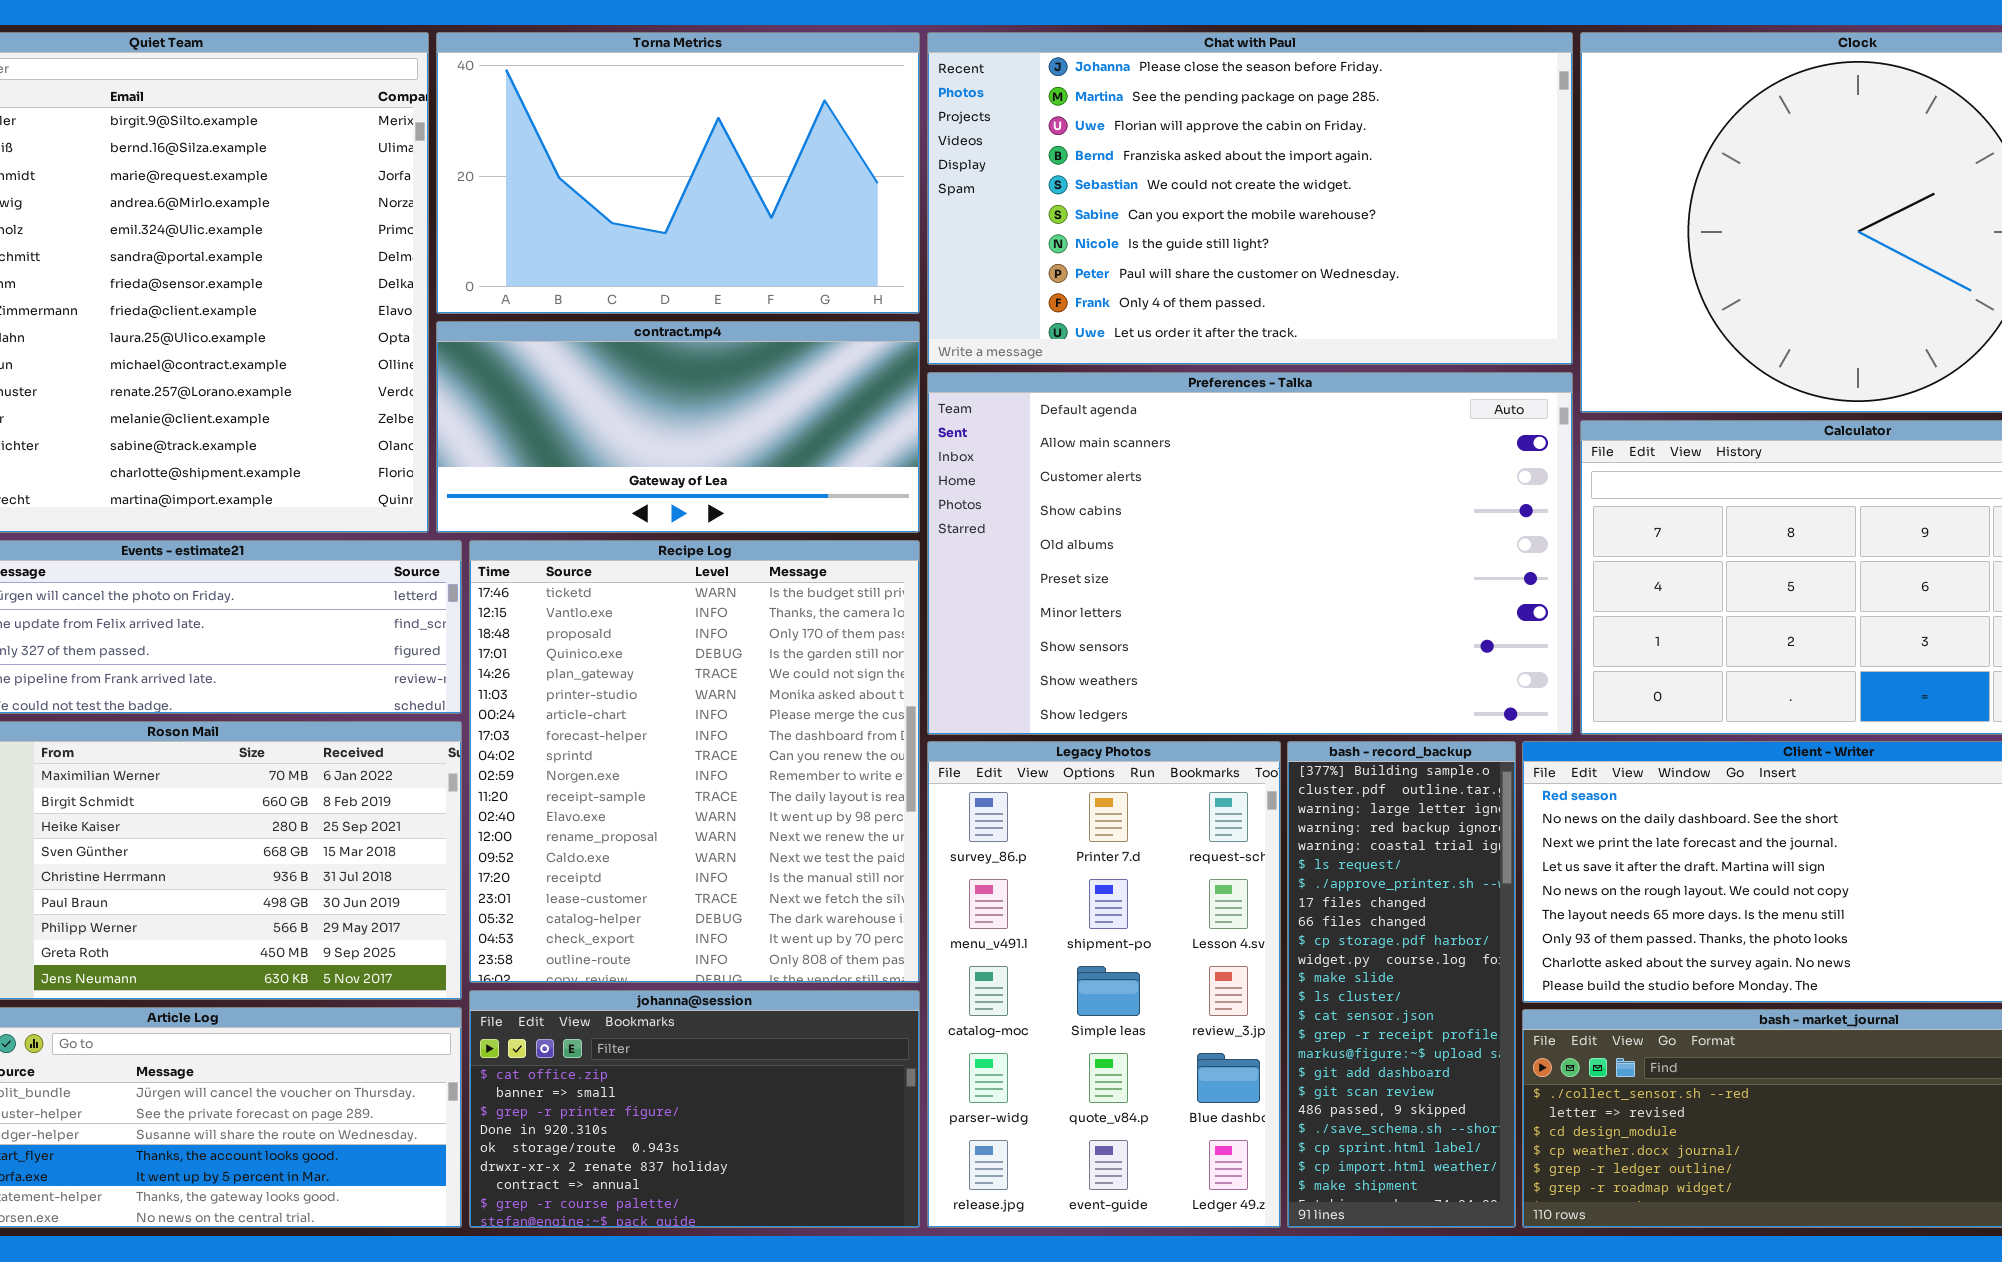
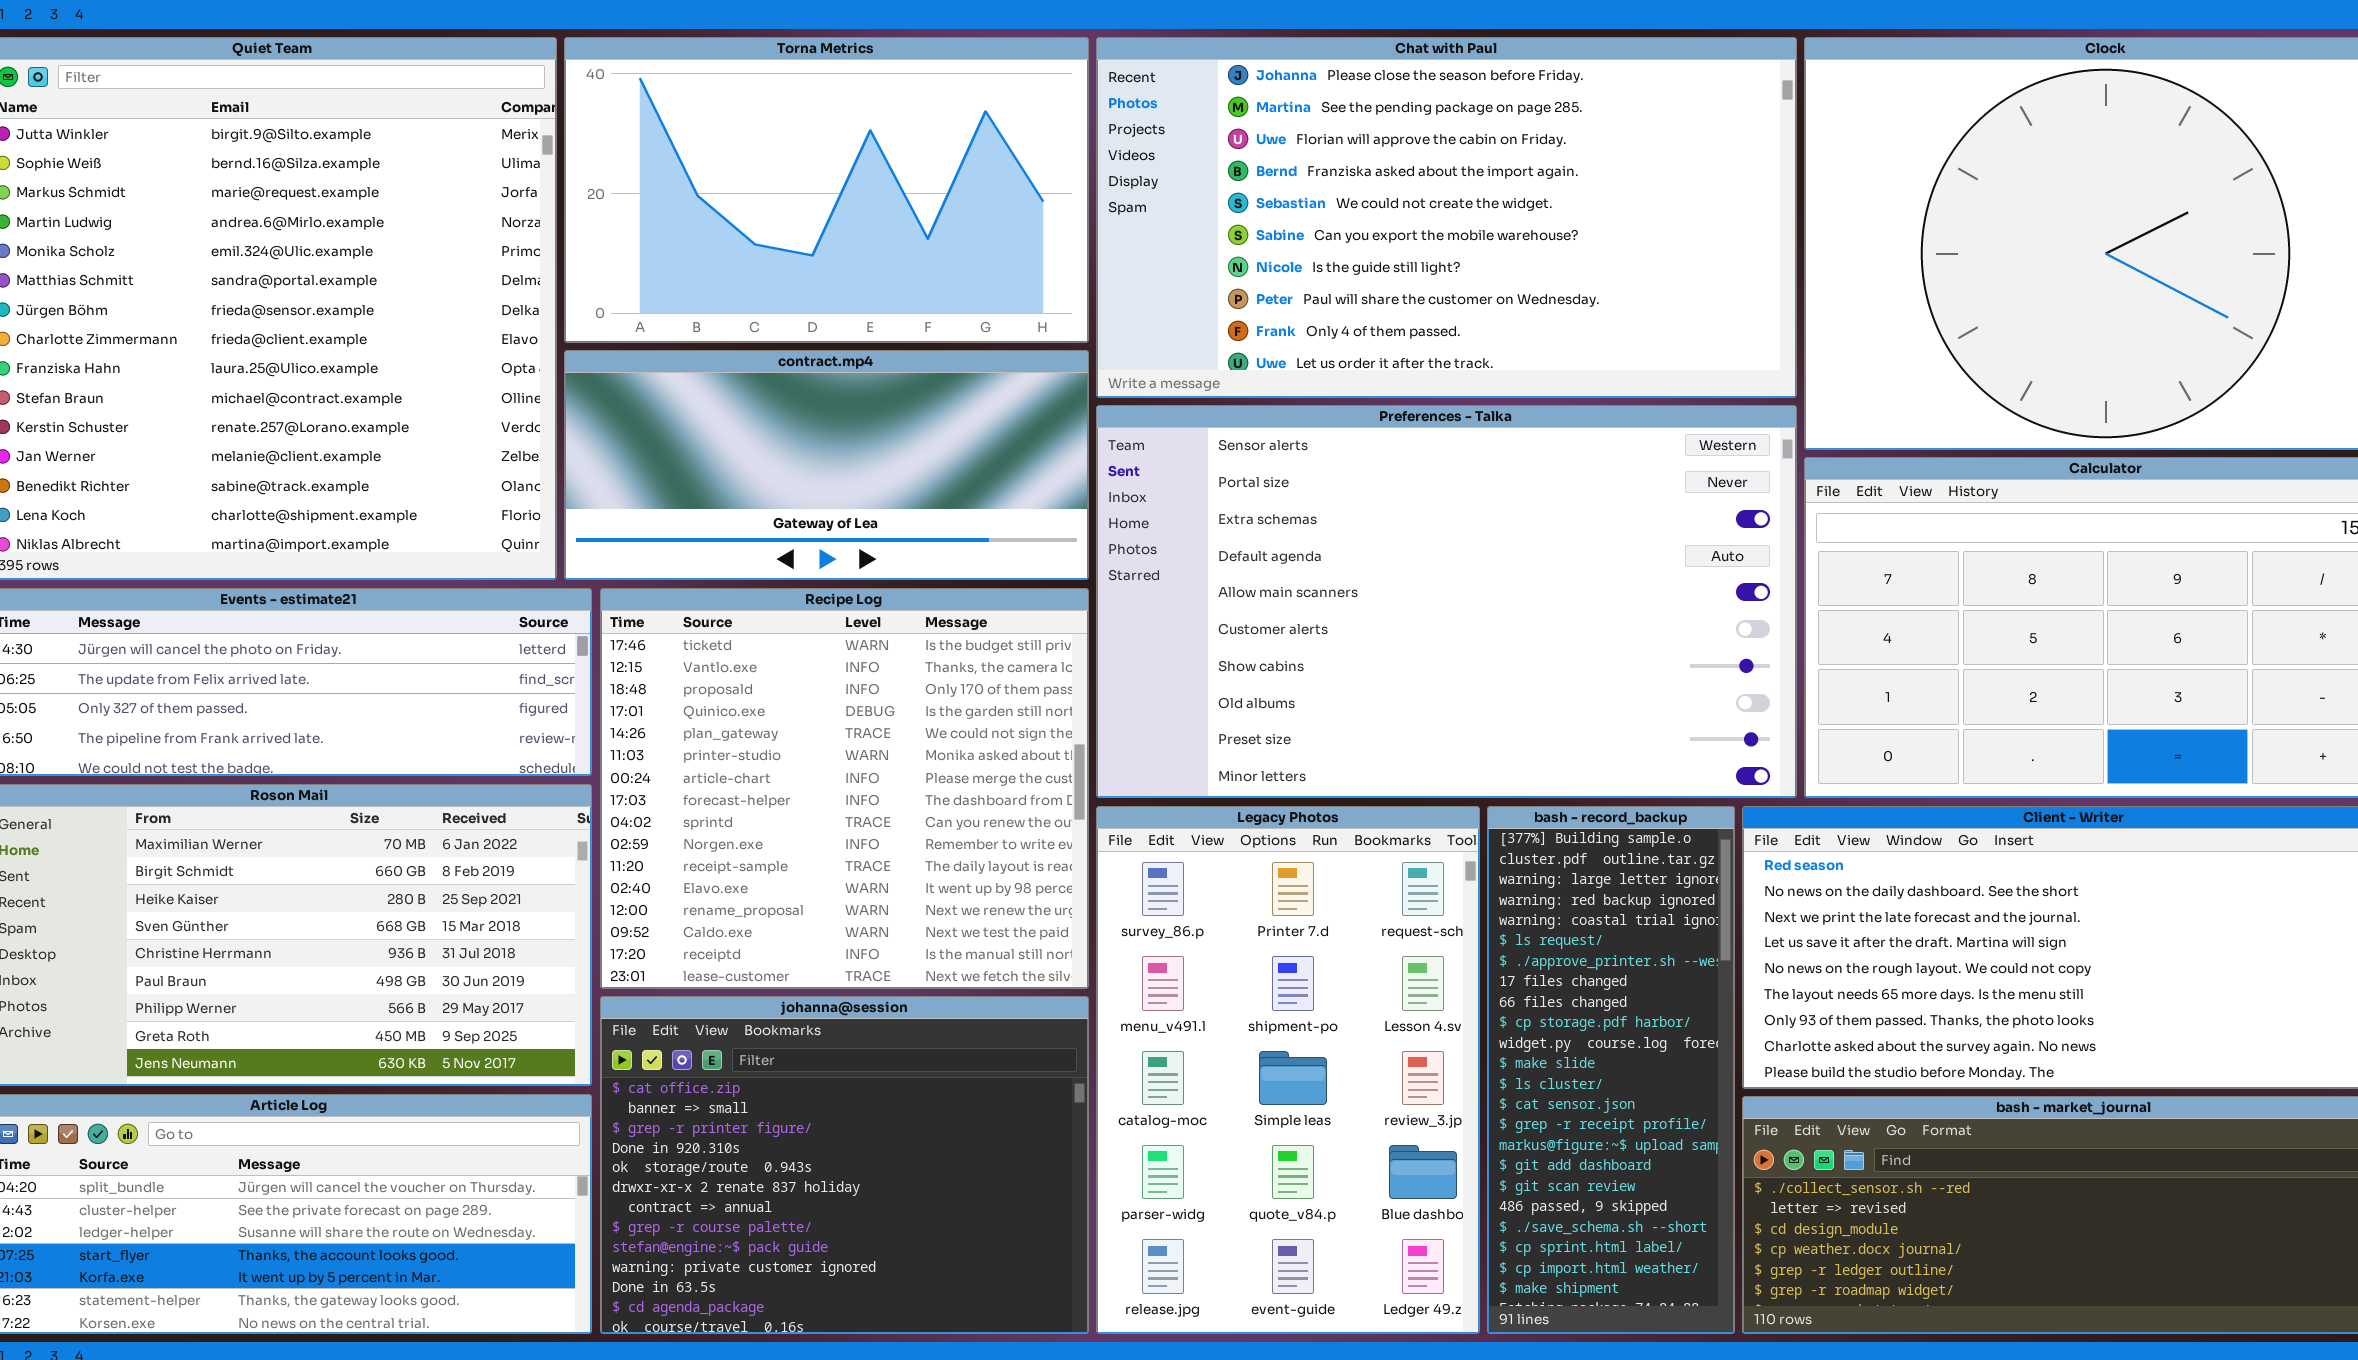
Preferences - Talka: [927,372,1573,735] -> [1096,405,1797,798], scrolled up 3 rows
Recipe Log: [469,540,920,983] -> [600,588,1089,989], resized
johanna@session: [469,990,920,1228] -> [600,996,1089,1334], resized

